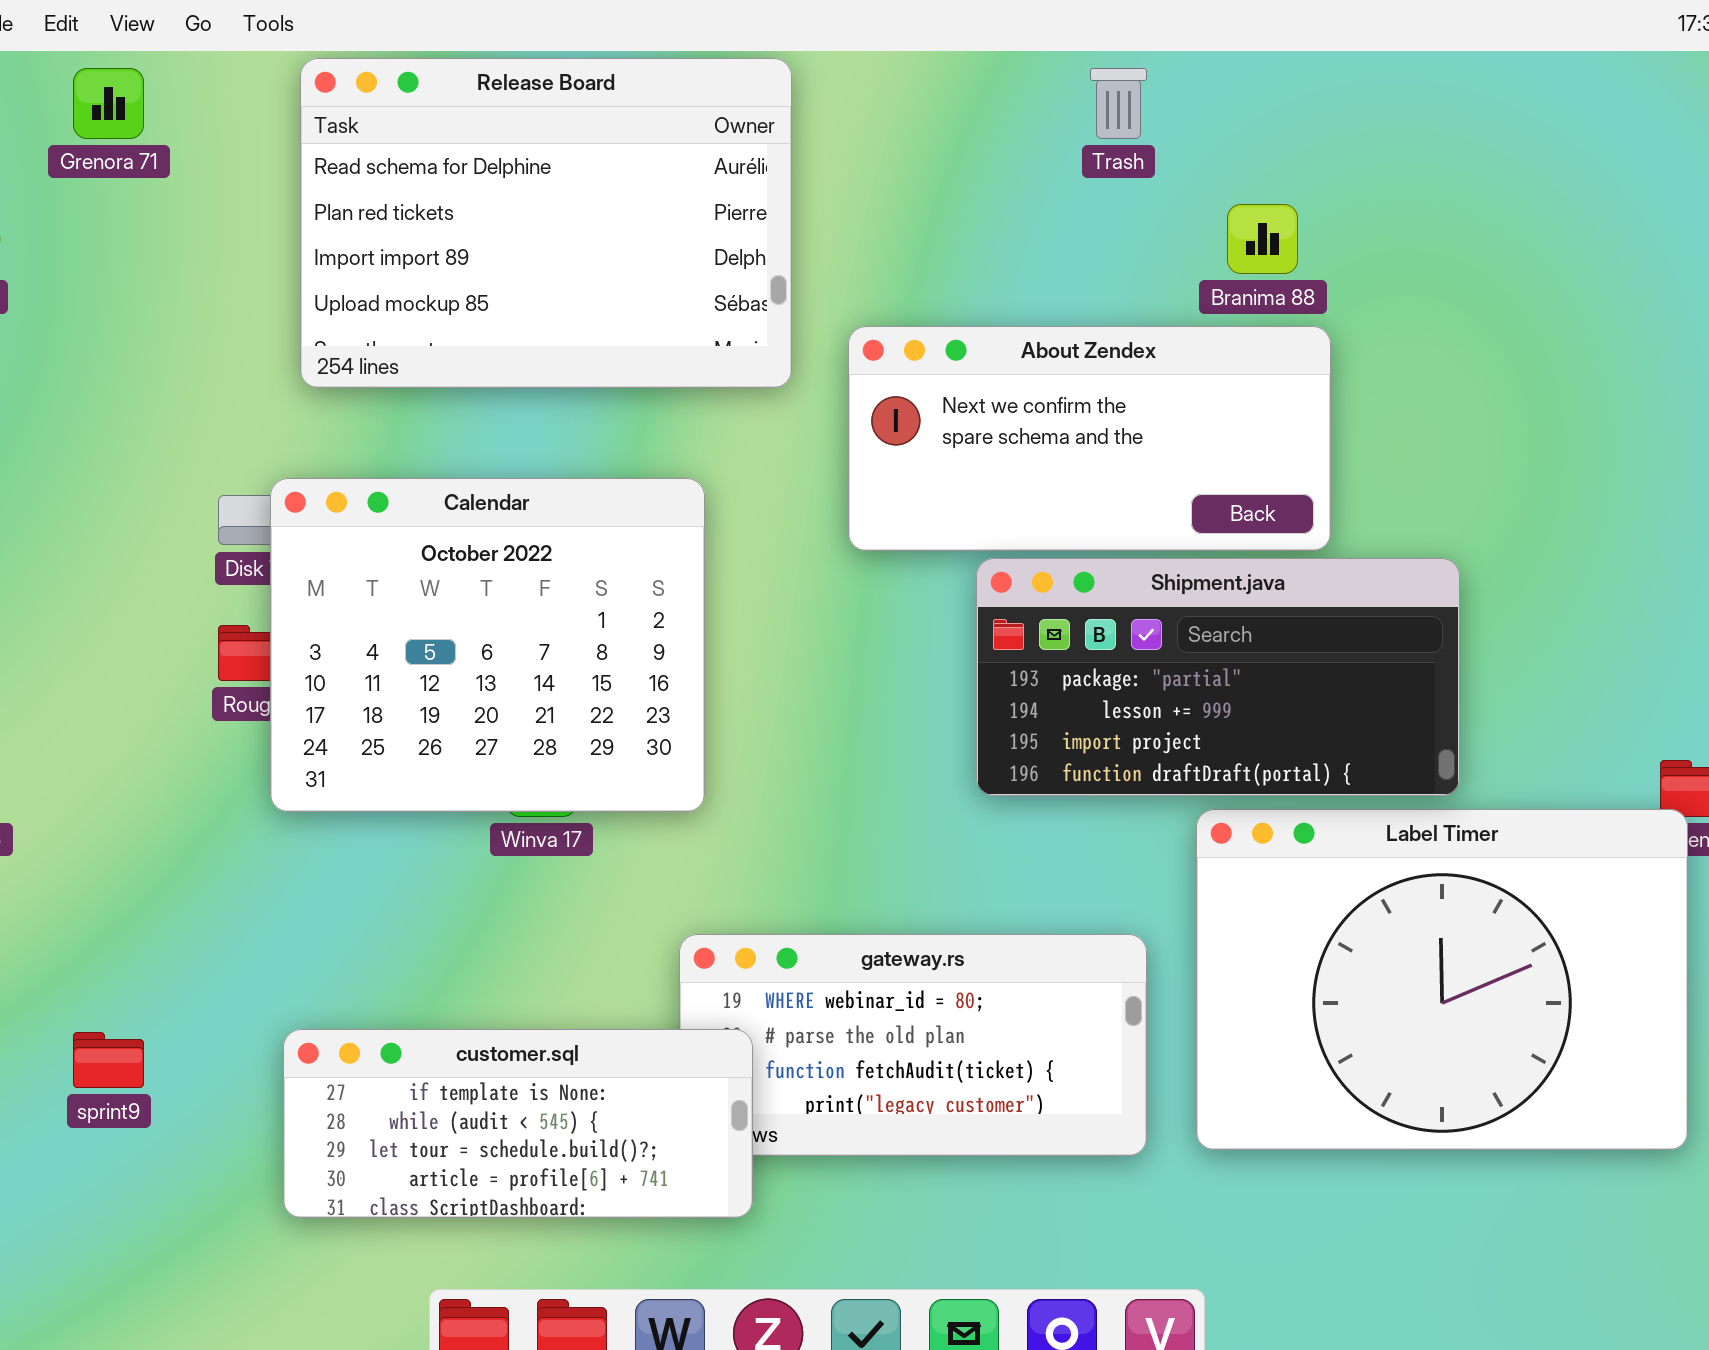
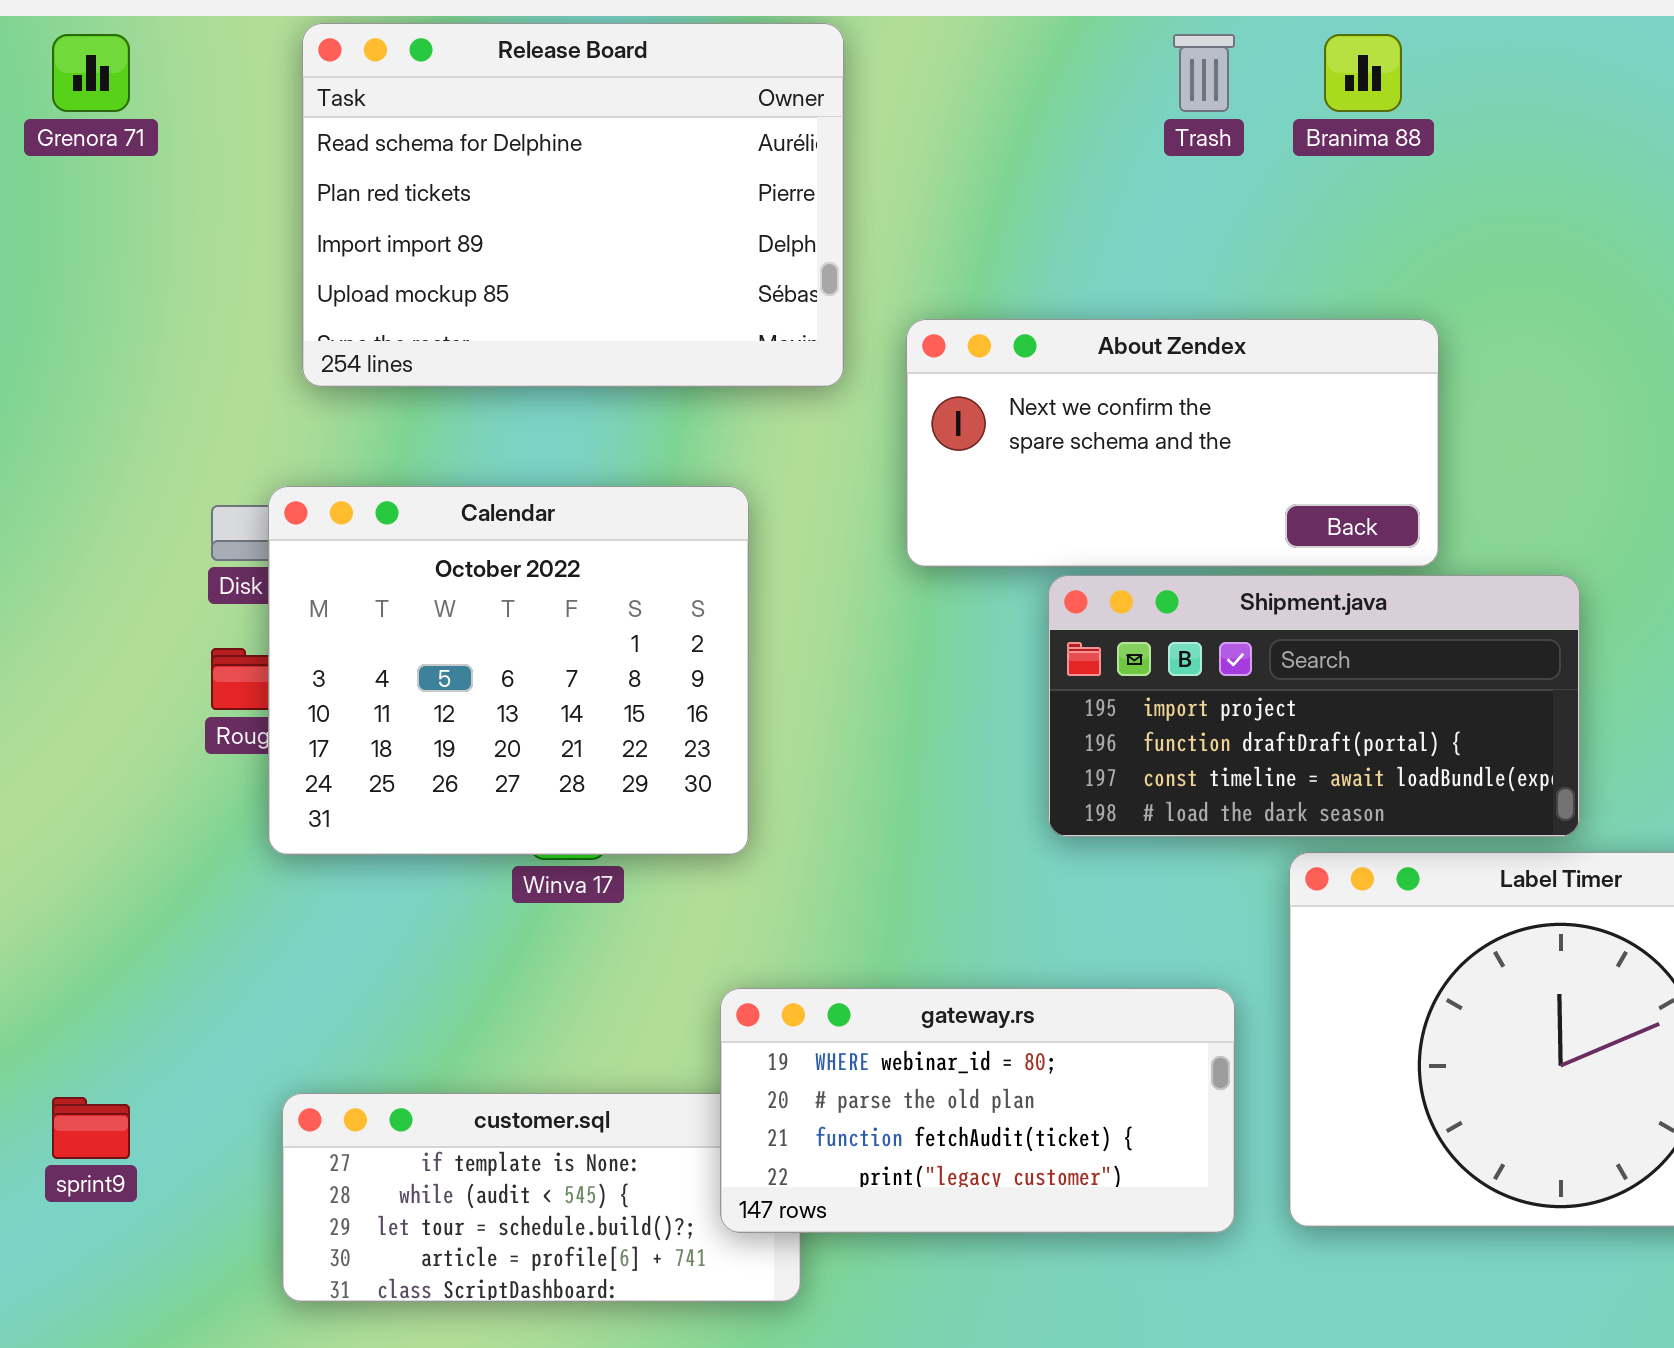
Branima 88: [1227,204,1298,274] -> [1324,34,1402,112], moved
Shipment.java: [976,558,1460,796] -> [1048,575,1580,837], scrolled down 2 rows
gateway.rs: [679,934,1147,1156] -> [720,988,1235,1233], raised

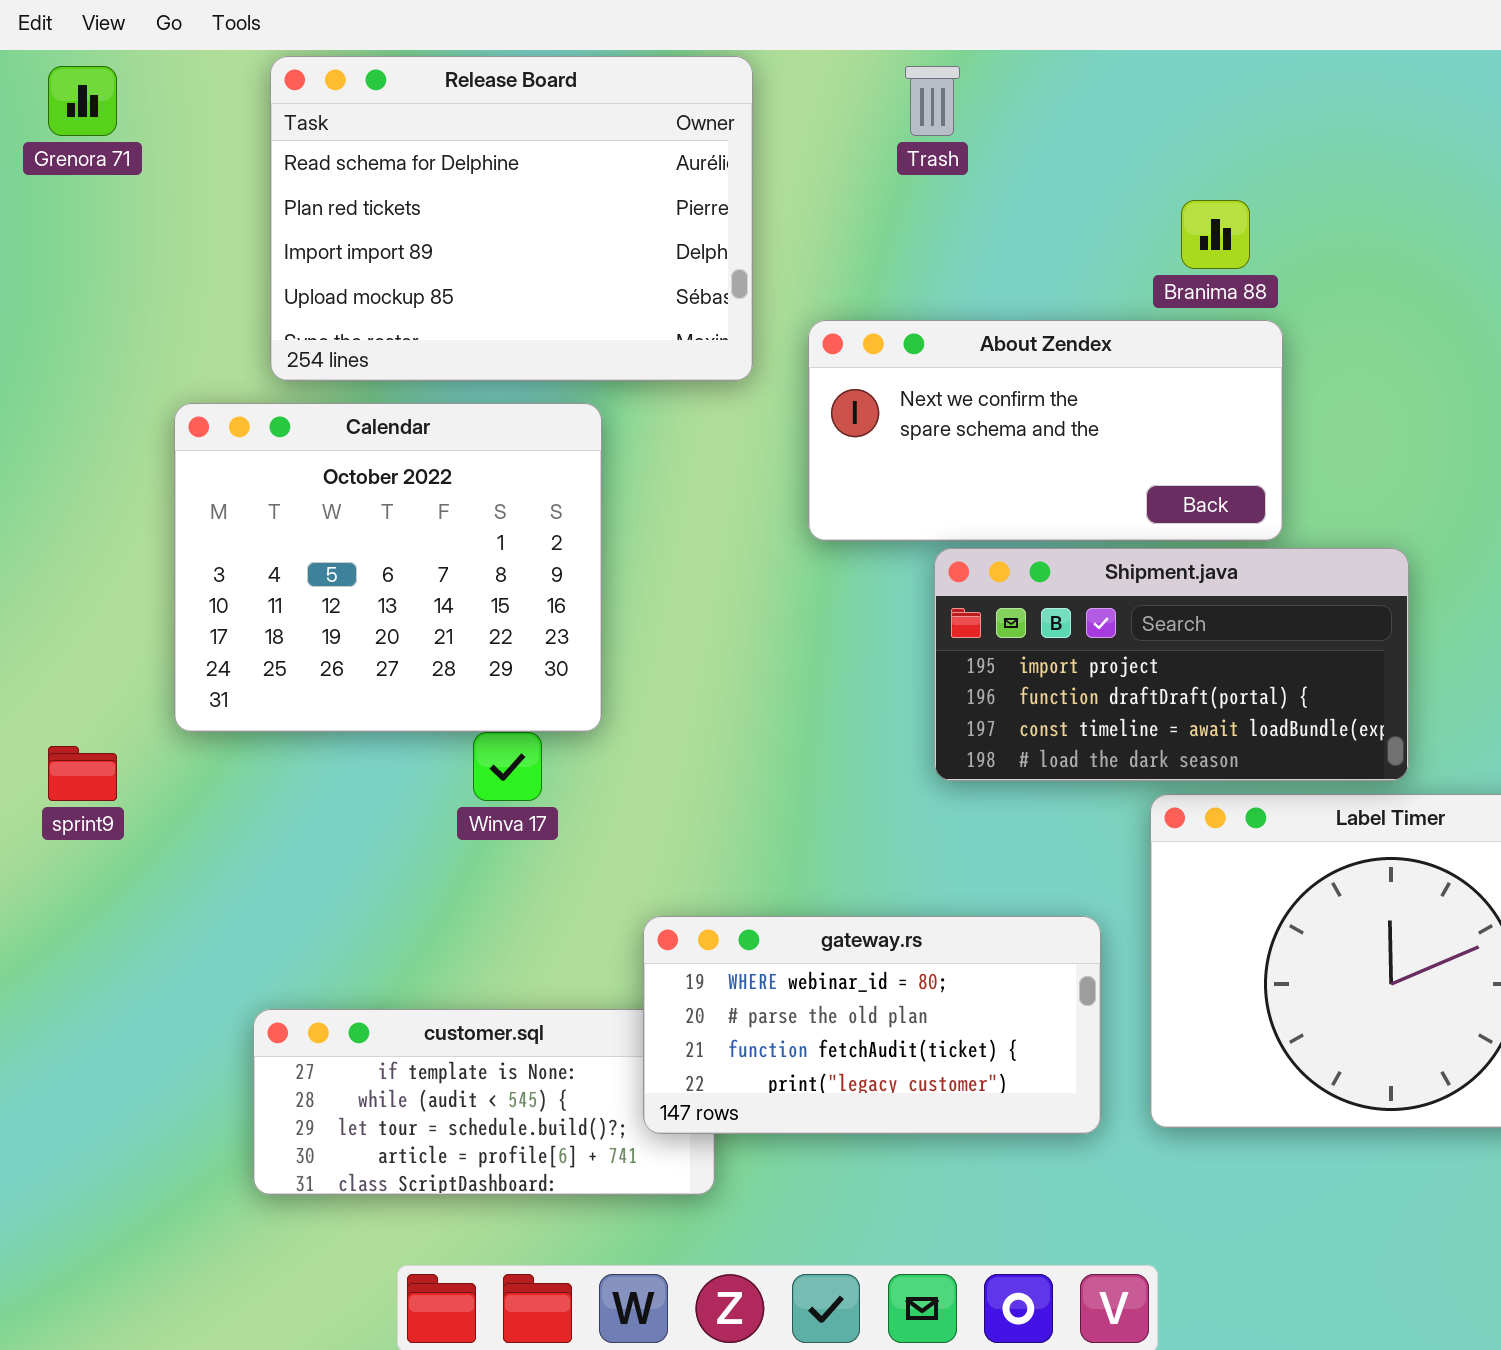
Trash: [1173,34,1235,112] -> [905,66,960,136], moved
Branima 88: [1324,34,1402,112] -> [1181,200,1250,269], moved
Calendar: [268,486,749,855] -> [174,403,602,732], moved
sprint9: [52,1097,130,1159] -> [48,746,117,801], moved

